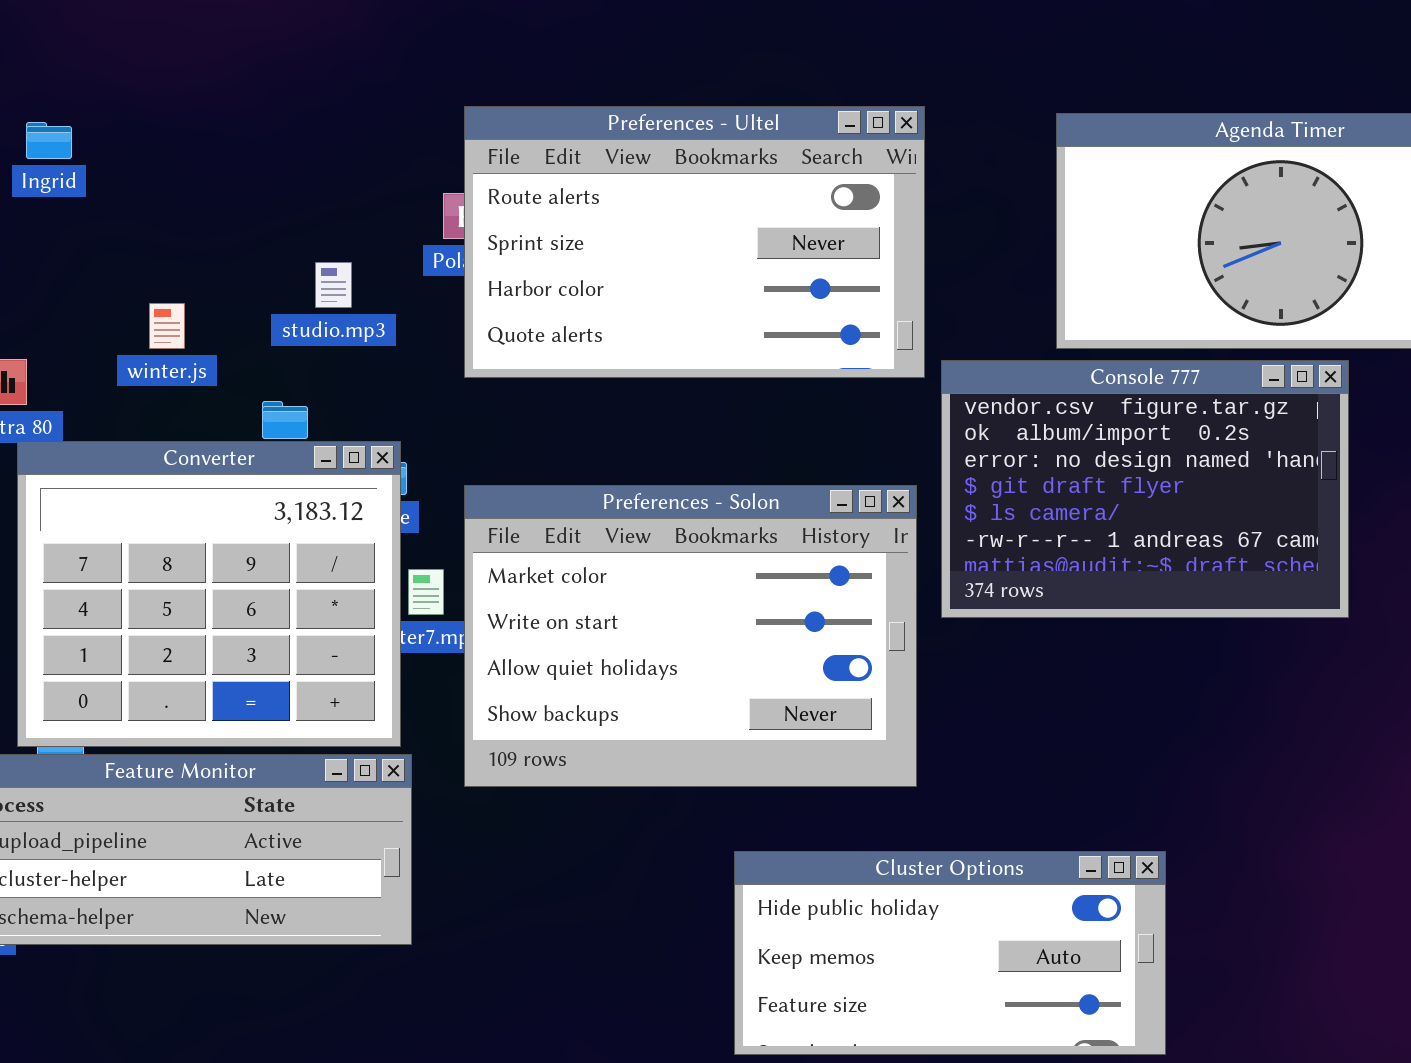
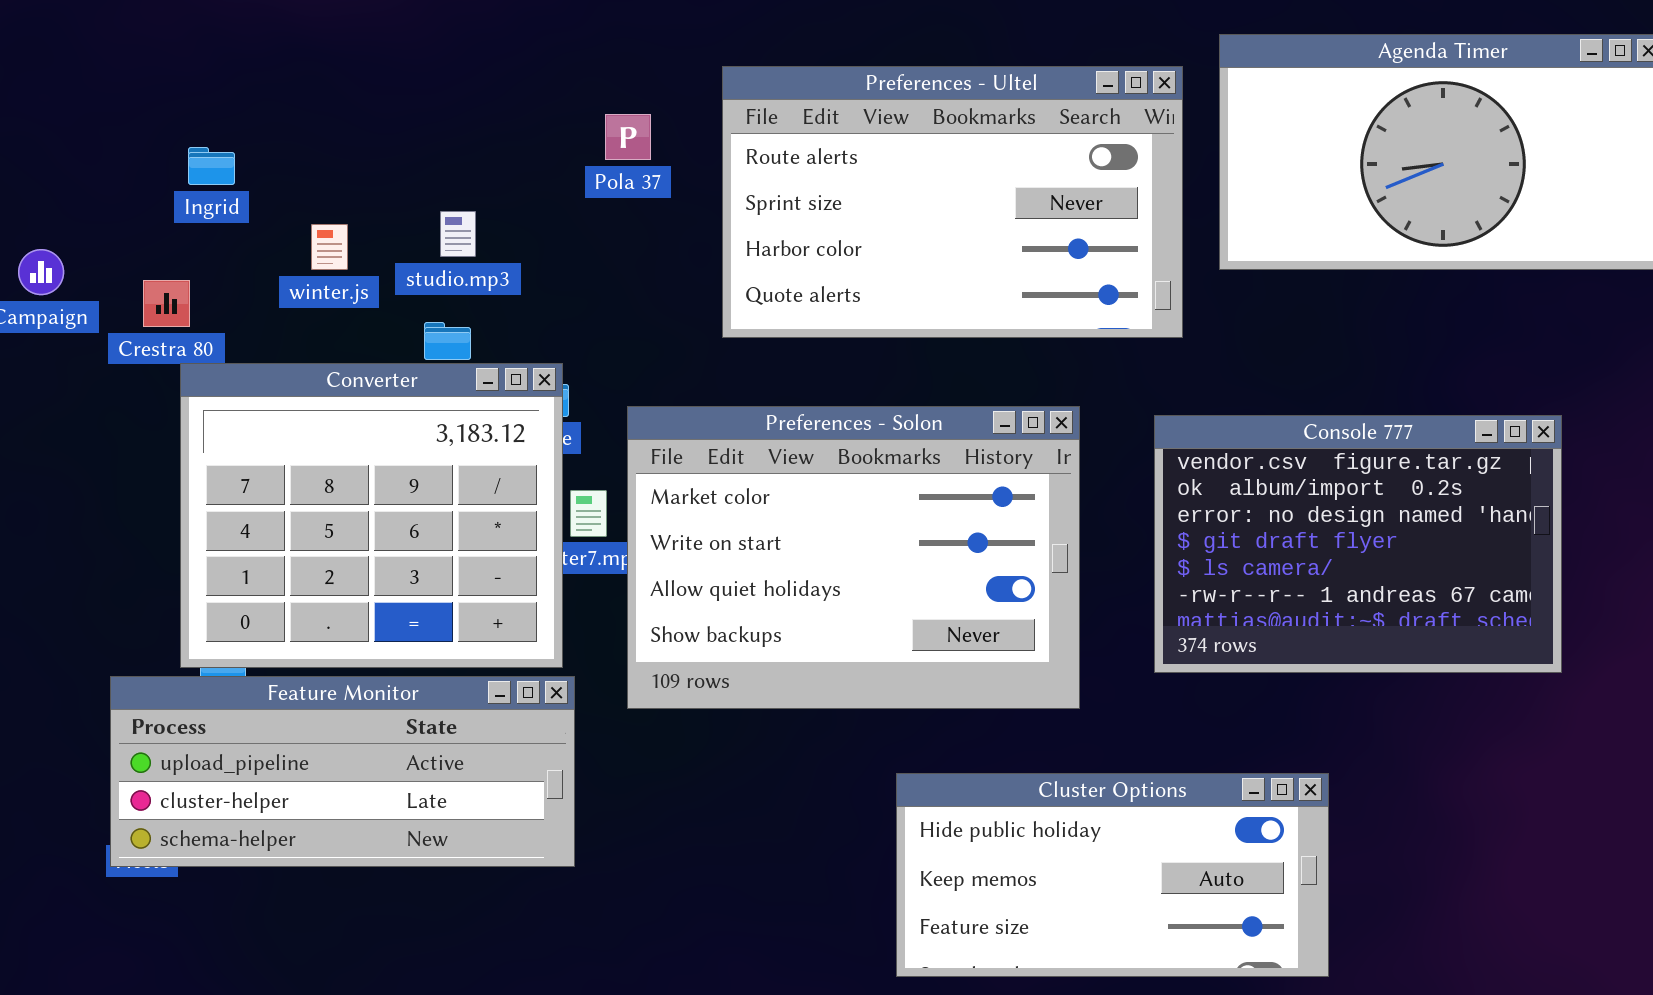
Preferences - Ultel: [464,106,925,378] -> [722,66,1183,338], moved
Ingrid: [26,122,72,159] -> [188,147,235,185], moved
studio.mp3: [315,262,352,308] -> [440,211,476,257], moved
Console 777: [941,360,1349,618] -> [1154,415,1562,673], moved

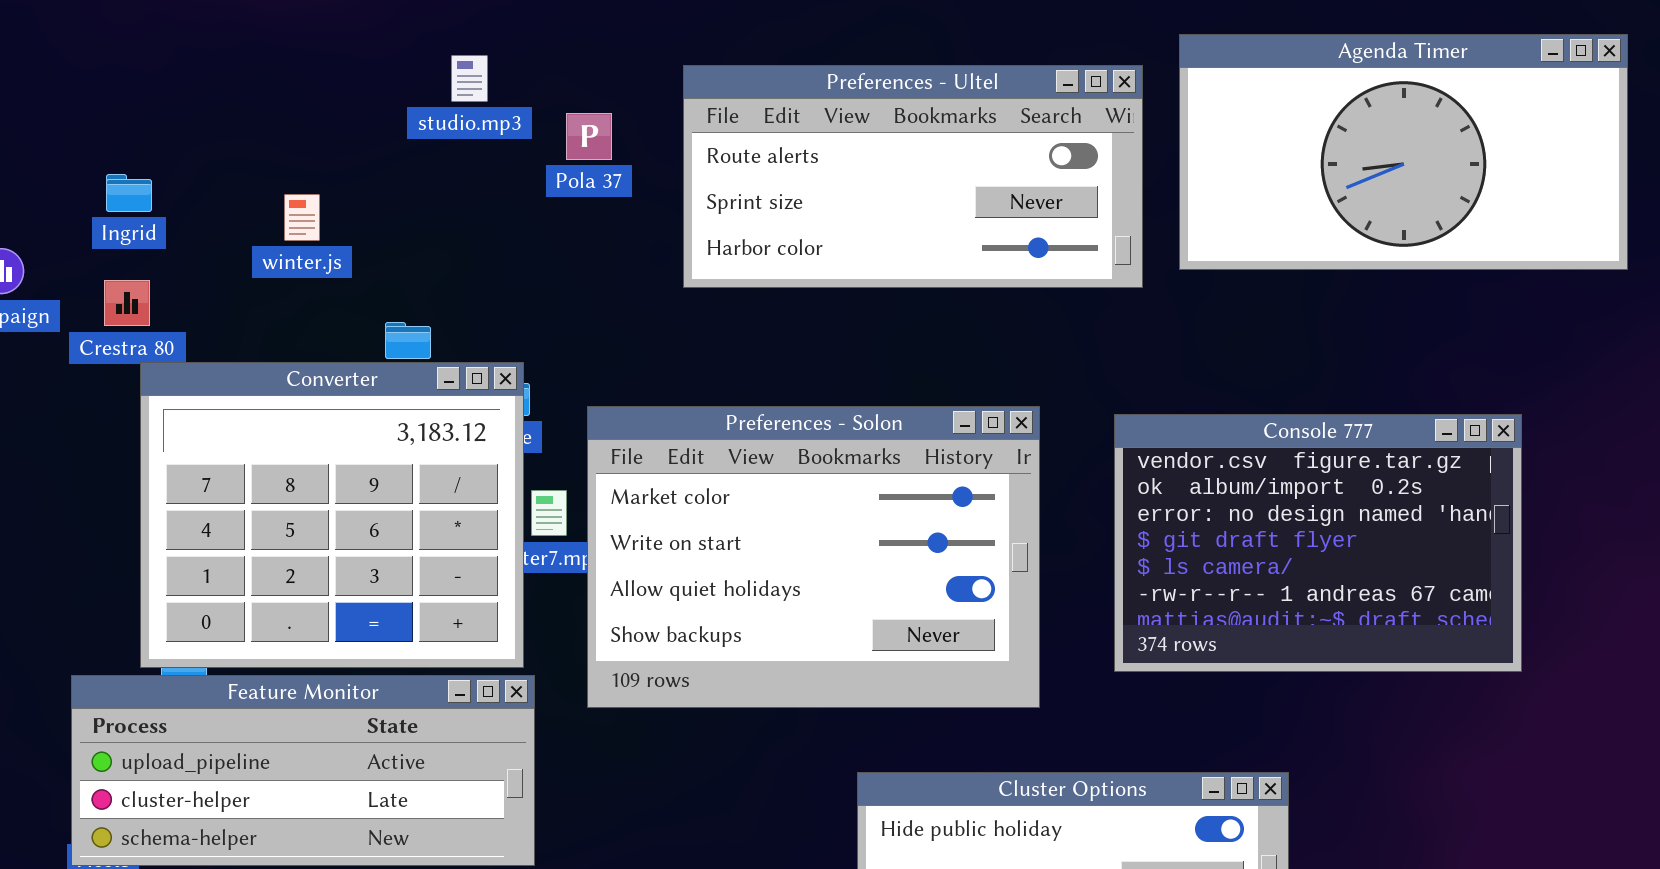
Preferences - Ultel: [722,66,1183,338] -> [683,65,1143,288], resized
Ingrid: [188,147,235,185] -> [106,174,152,212], moved
studio.mp3: [440,211,476,257] -> [451,55,488,102], moved
winter.js: [311,224,348,270] -> [284,194,320,241], moved

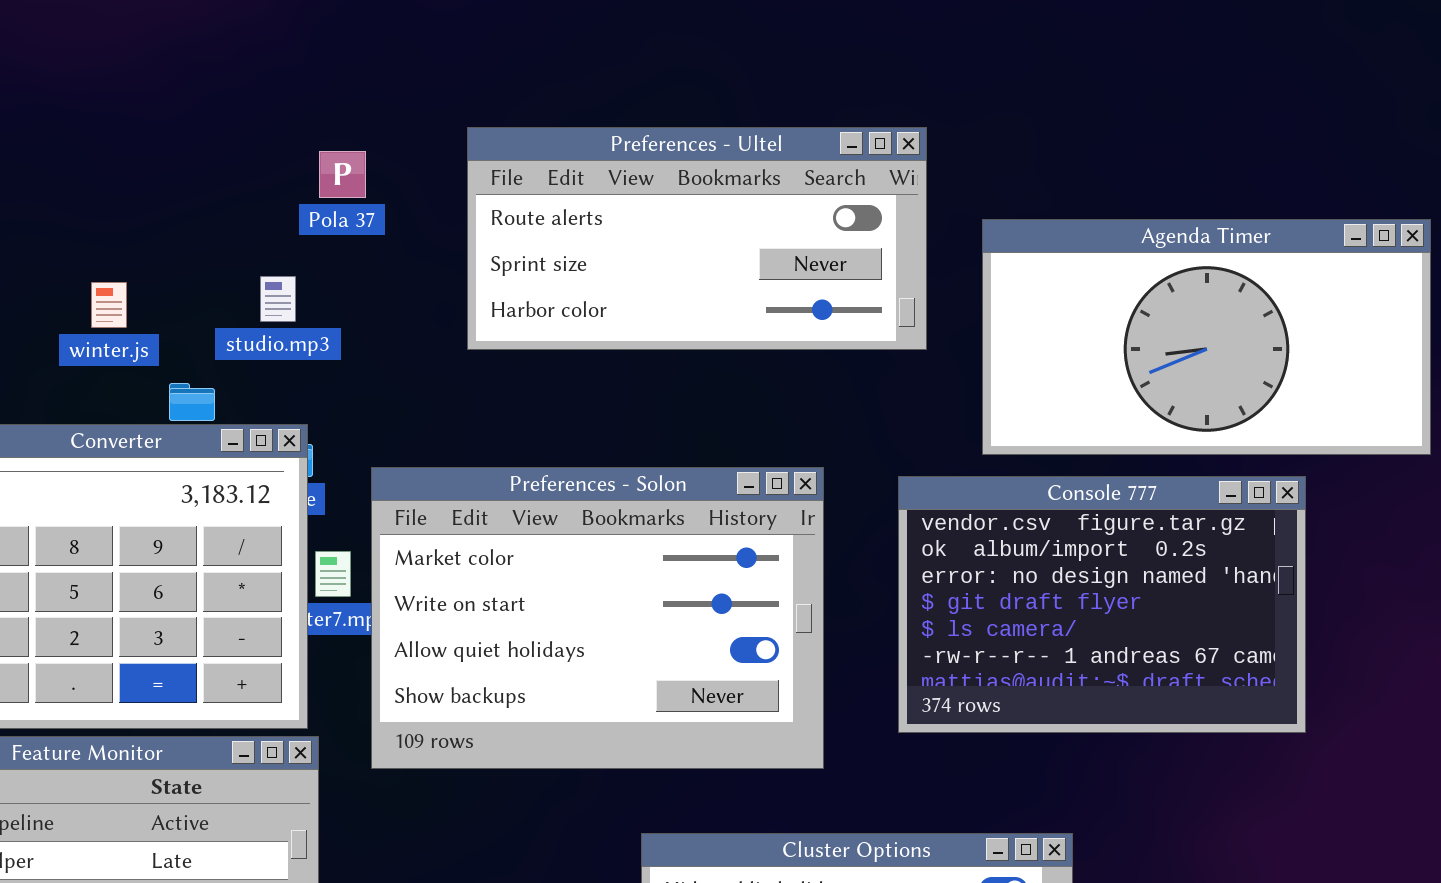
Agenda Timer: [1179,34,1628,270] -> [982,219,1431,455], moved
studio.mp3: [451,55,488,102] -> [260,276,296,322], moved
Pola 37: [566,113,612,160] -> [319,151,366,198], moved
winter.js: [284,194,320,241] -> [91,282,127,328], moved

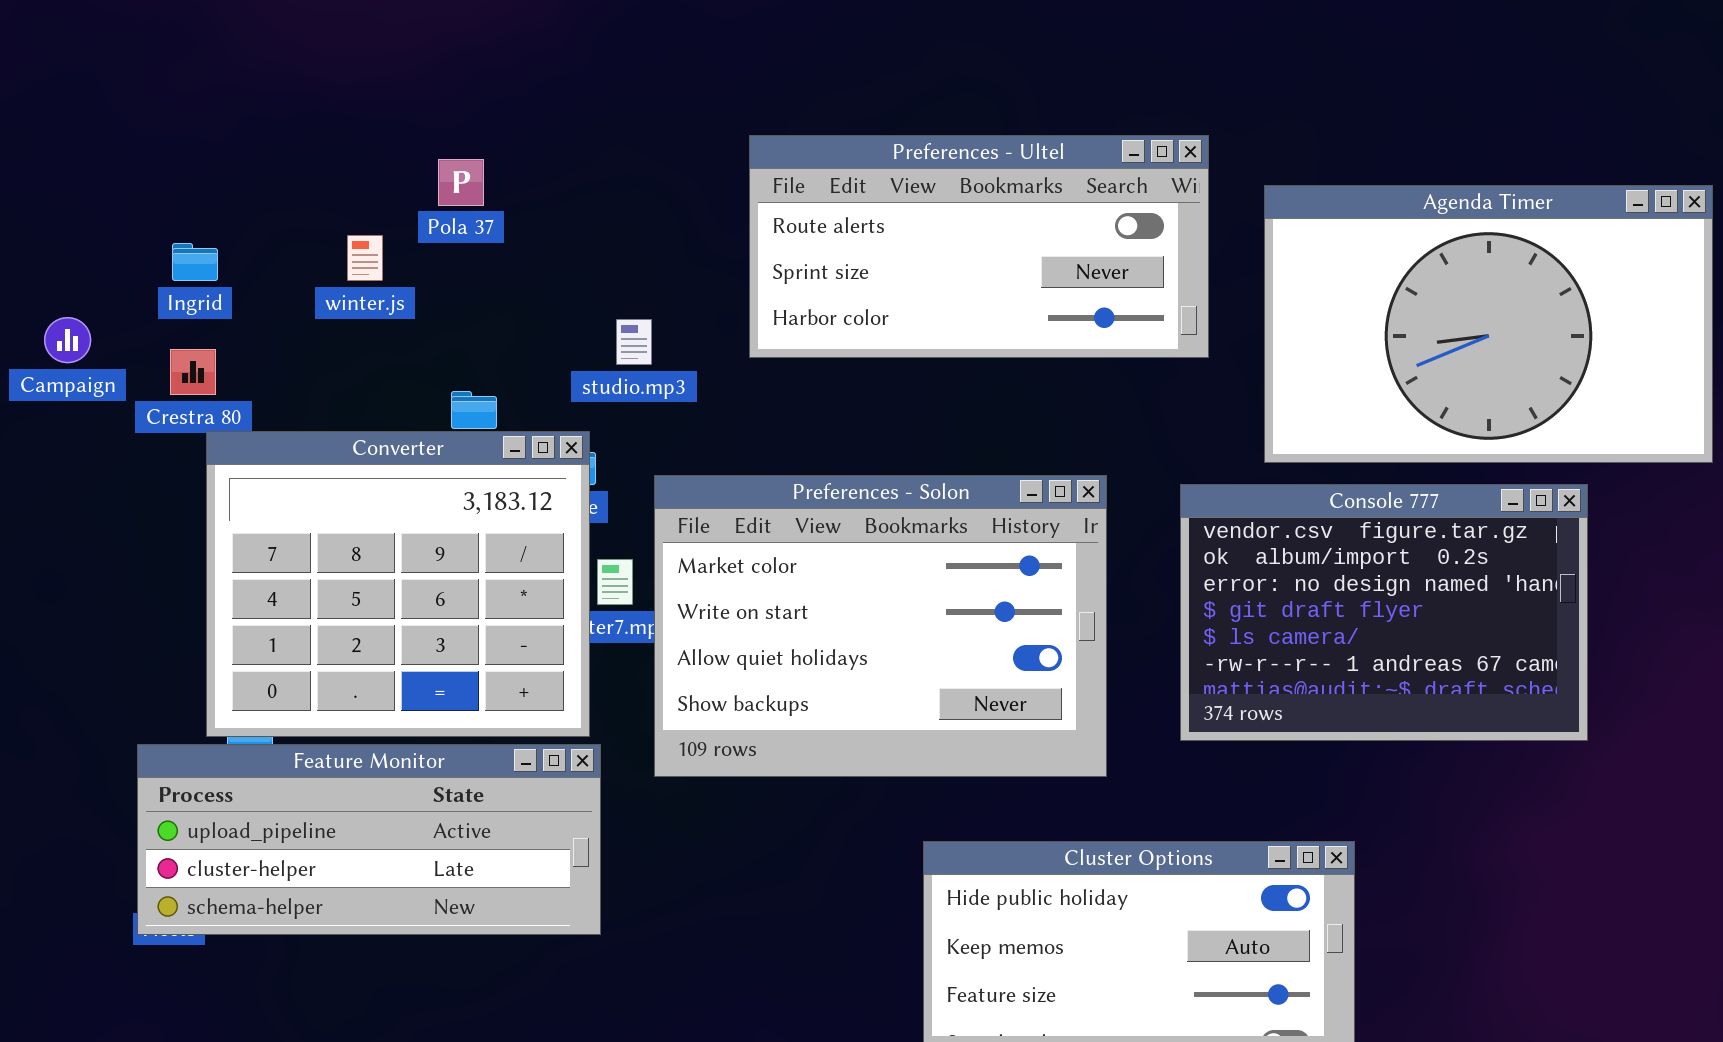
Pola 37: [319,151,366,198] -> [438,159,484,206], moved
Agenda Timer: [982,219,1431,455] -> [1264,185,1713,463], resized
studio.mp3: [260,276,296,322] -> [616,319,652,365], moved
winter.js: [91,282,127,328] -> [347,235,383,281], moved

